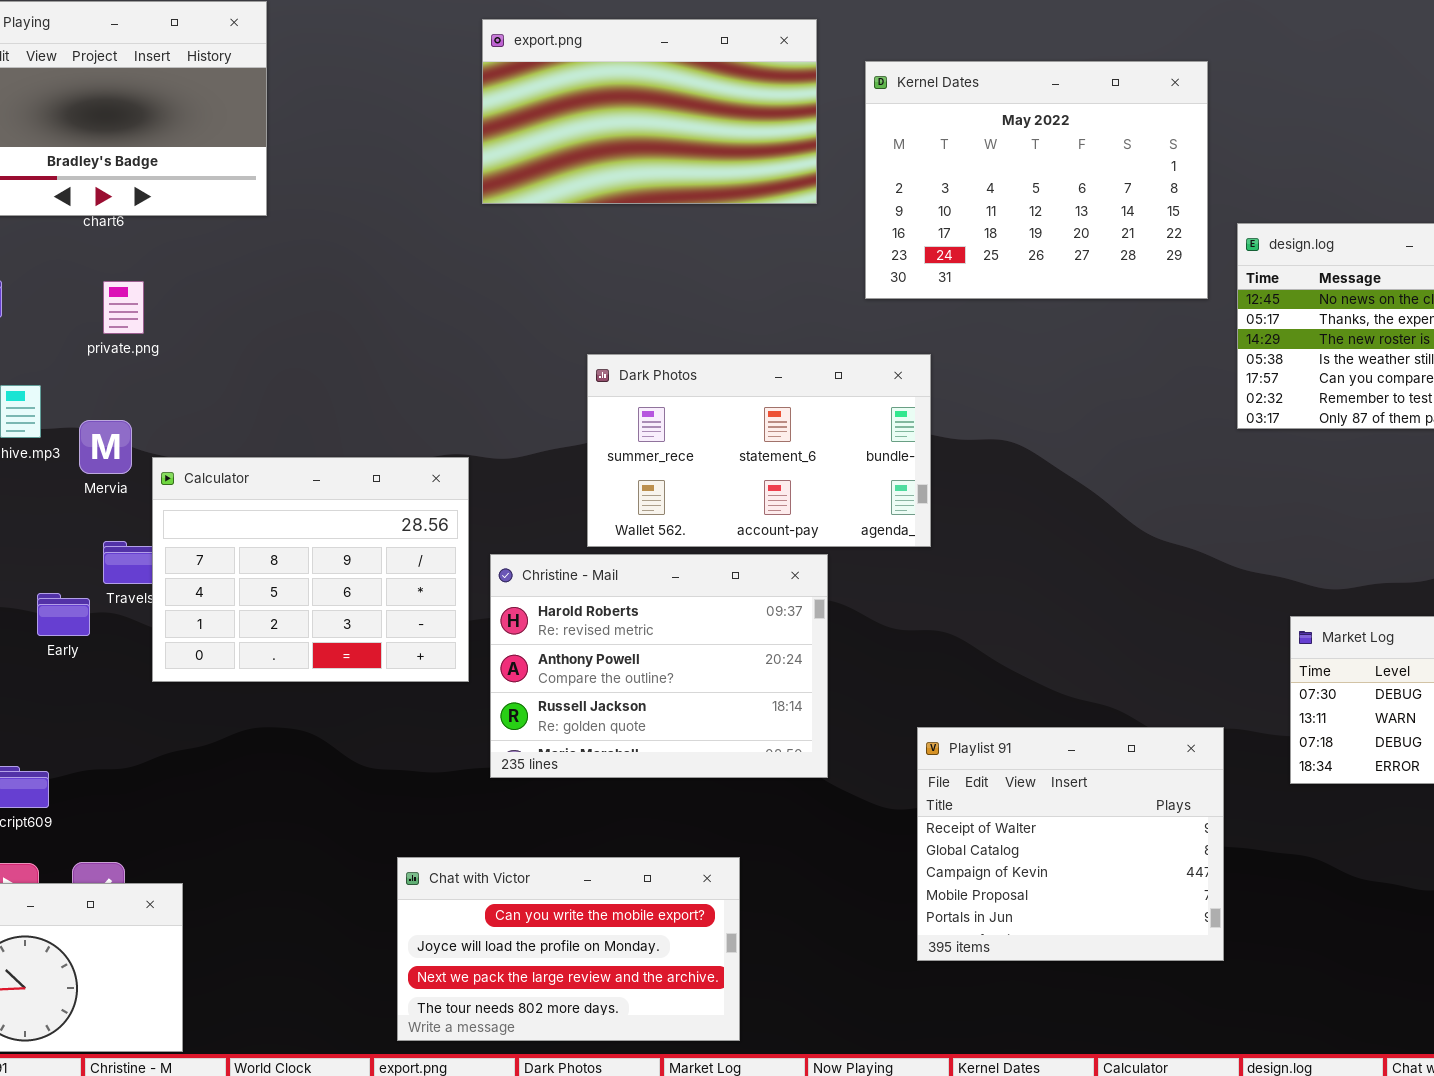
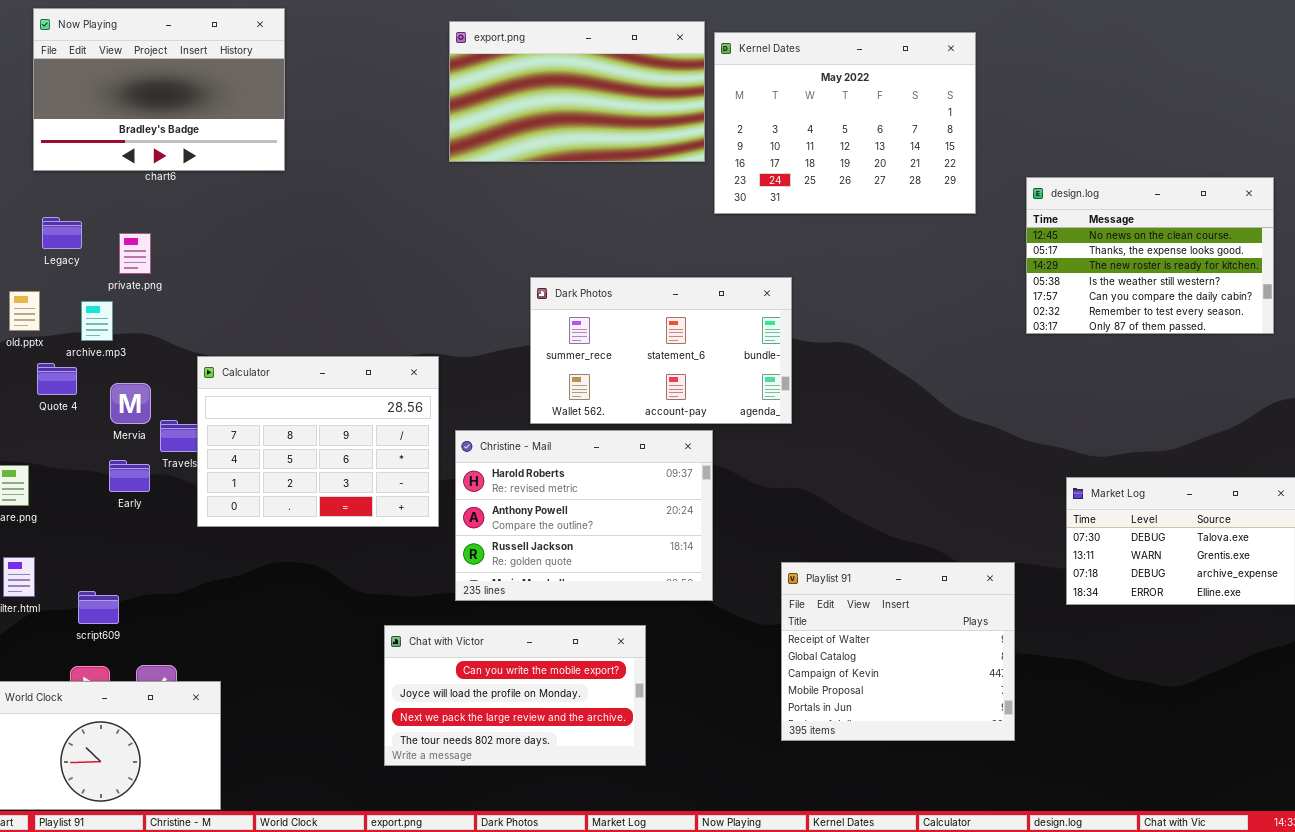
Kernel Dates: [865,61,1208,299] -> [714,32,976,214], moved
private.png: [103,281,144,334] -> [119,233,151,274], moved
Mervia: [79,420,132,474] -> [110,383,151,424], moved
Chat with Victor: [397,857,740,1041] -> [384,625,646,766], moved

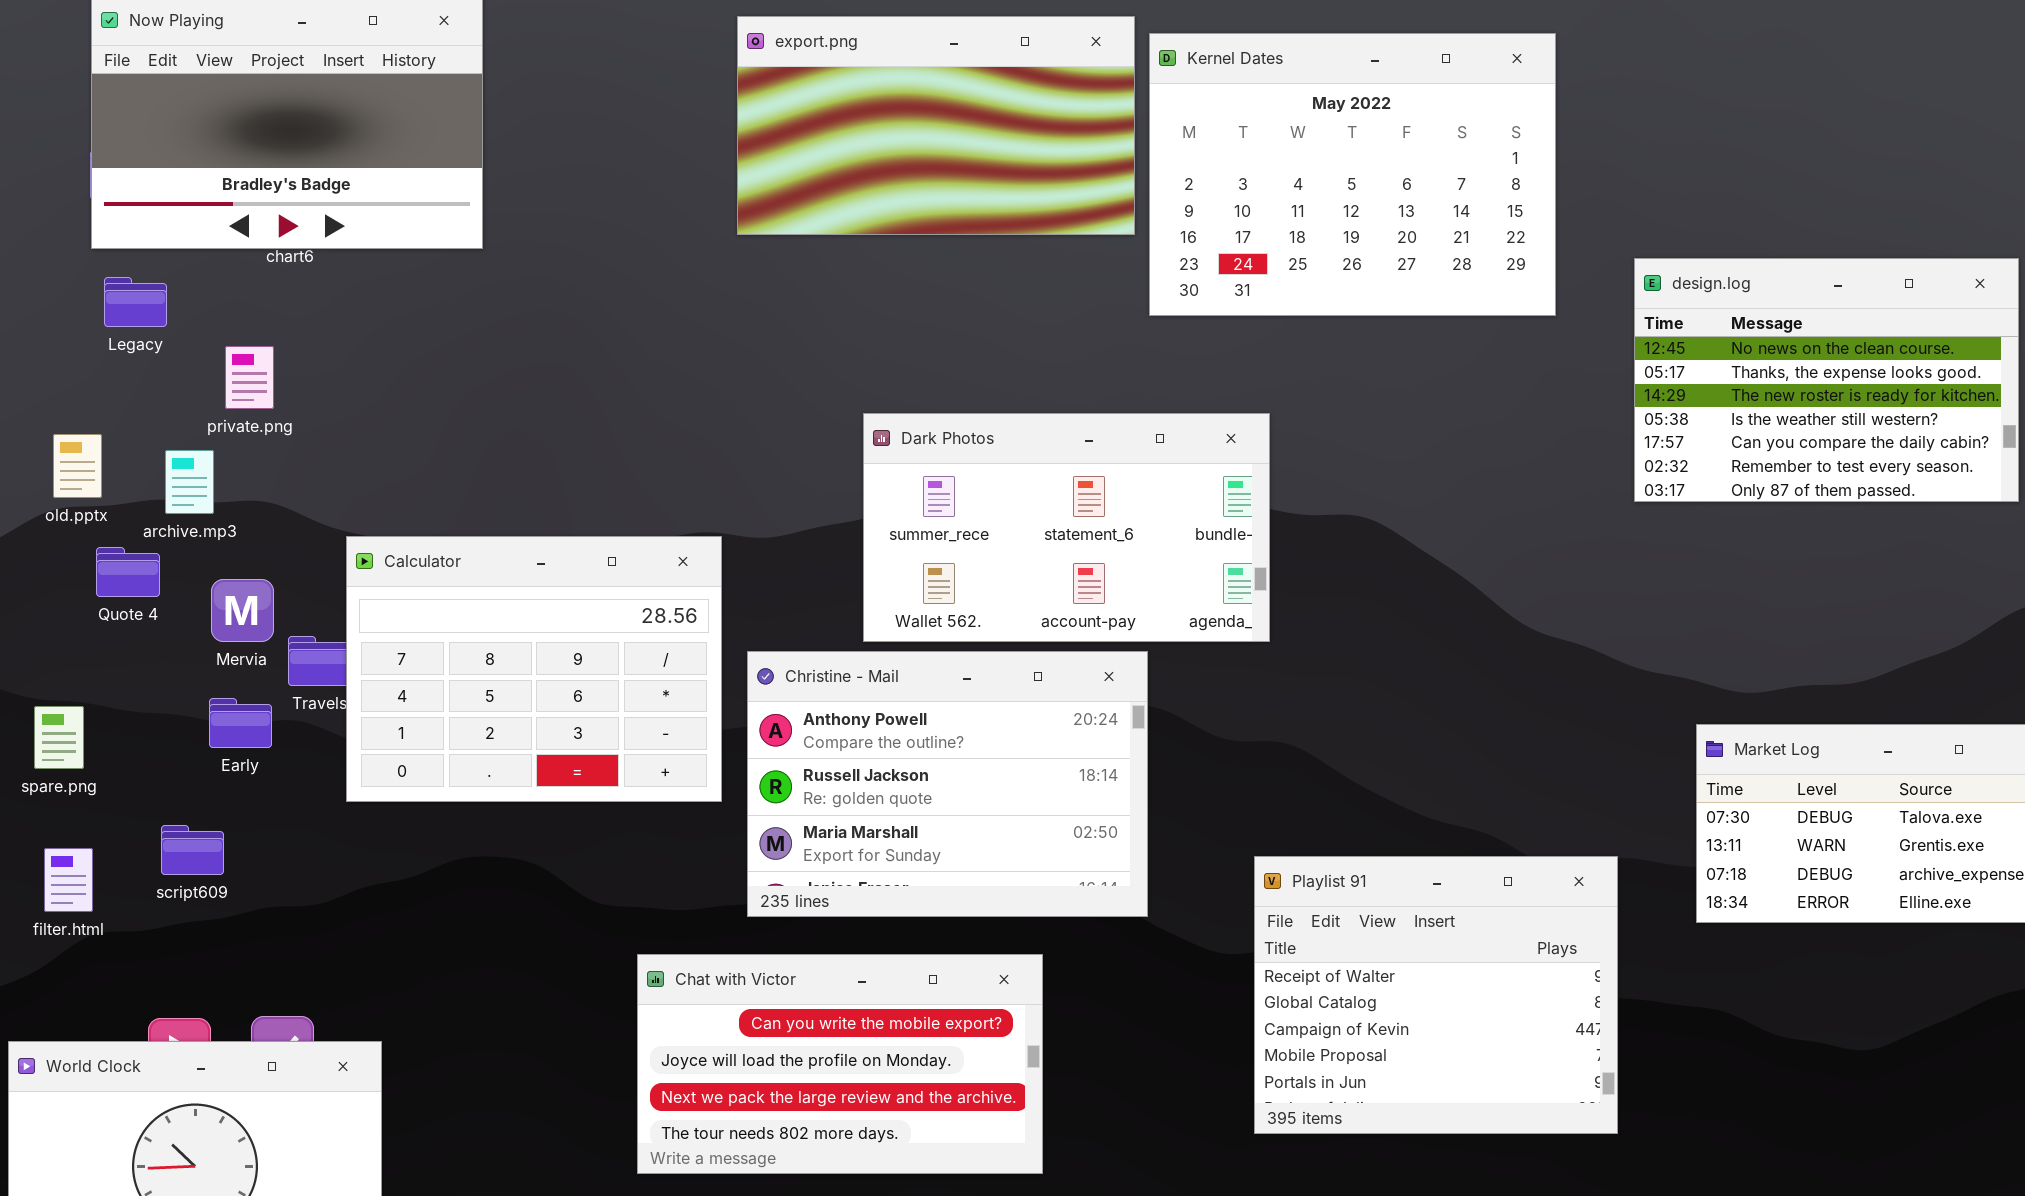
Legacy: [42,217,82,249] -> [104,277,167,327], moved
Christine - Mail: [455,430,713,601] -> [747,651,1148,917], scrolled down 1 row
script609: [78,591,119,624] -> [161,825,224,875], moved

